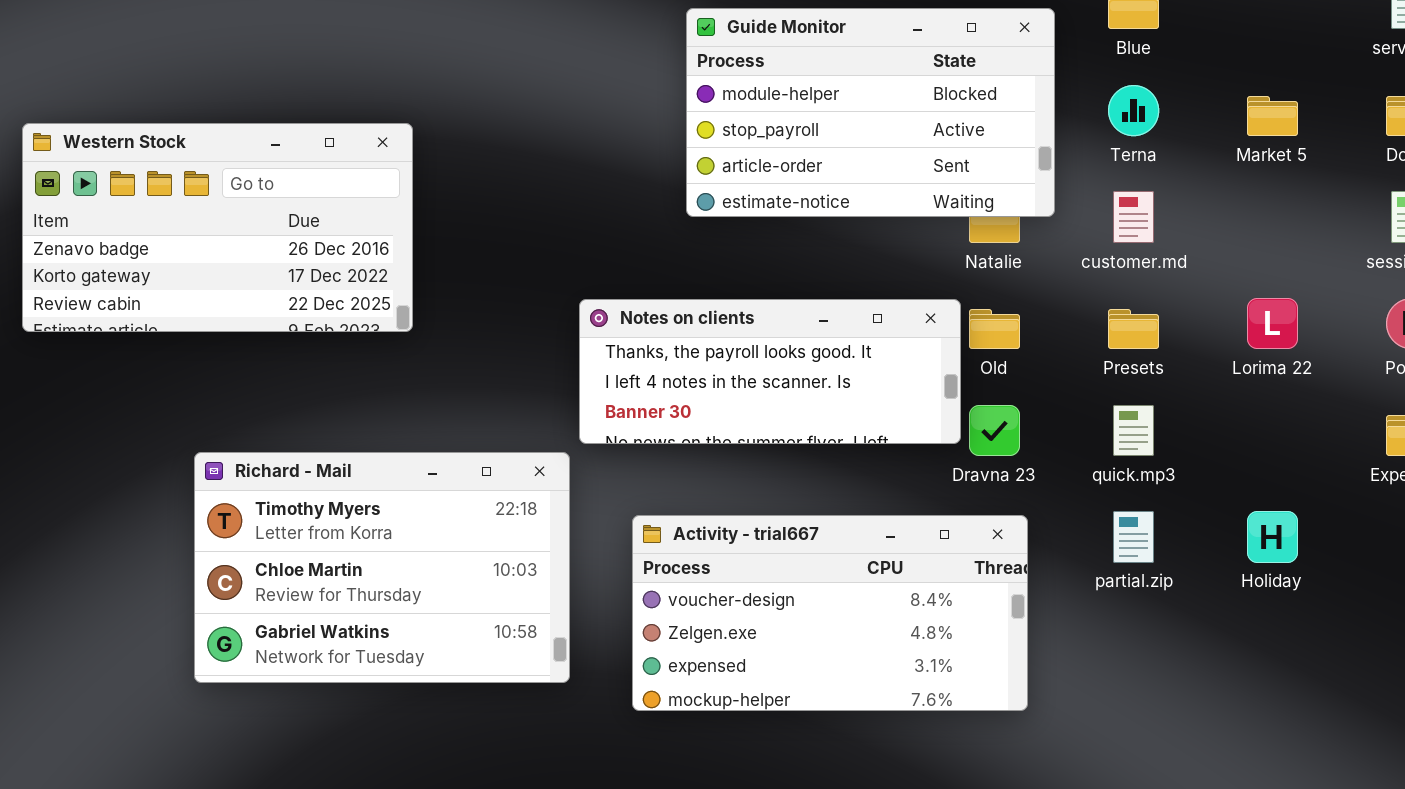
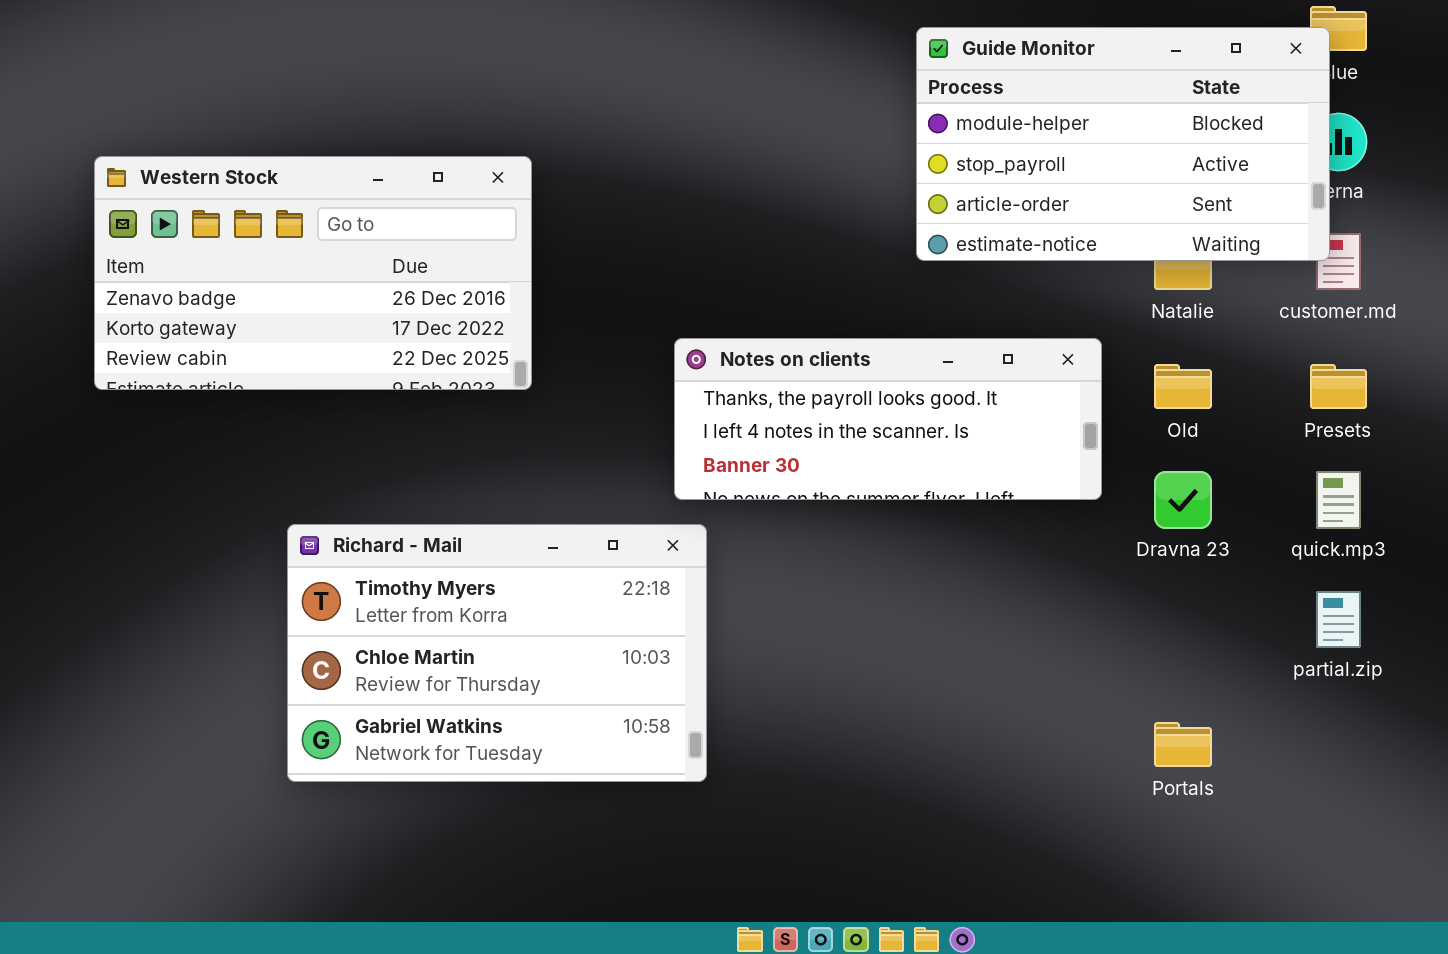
Guide Monitor: [686,8,1055,217] -> [916,27,1330,261], moved
Notes on clients: [579,299,961,444] -> [674,338,1102,500], moved
Activity - trial667: [632,515,1028,711] -> none, closed

